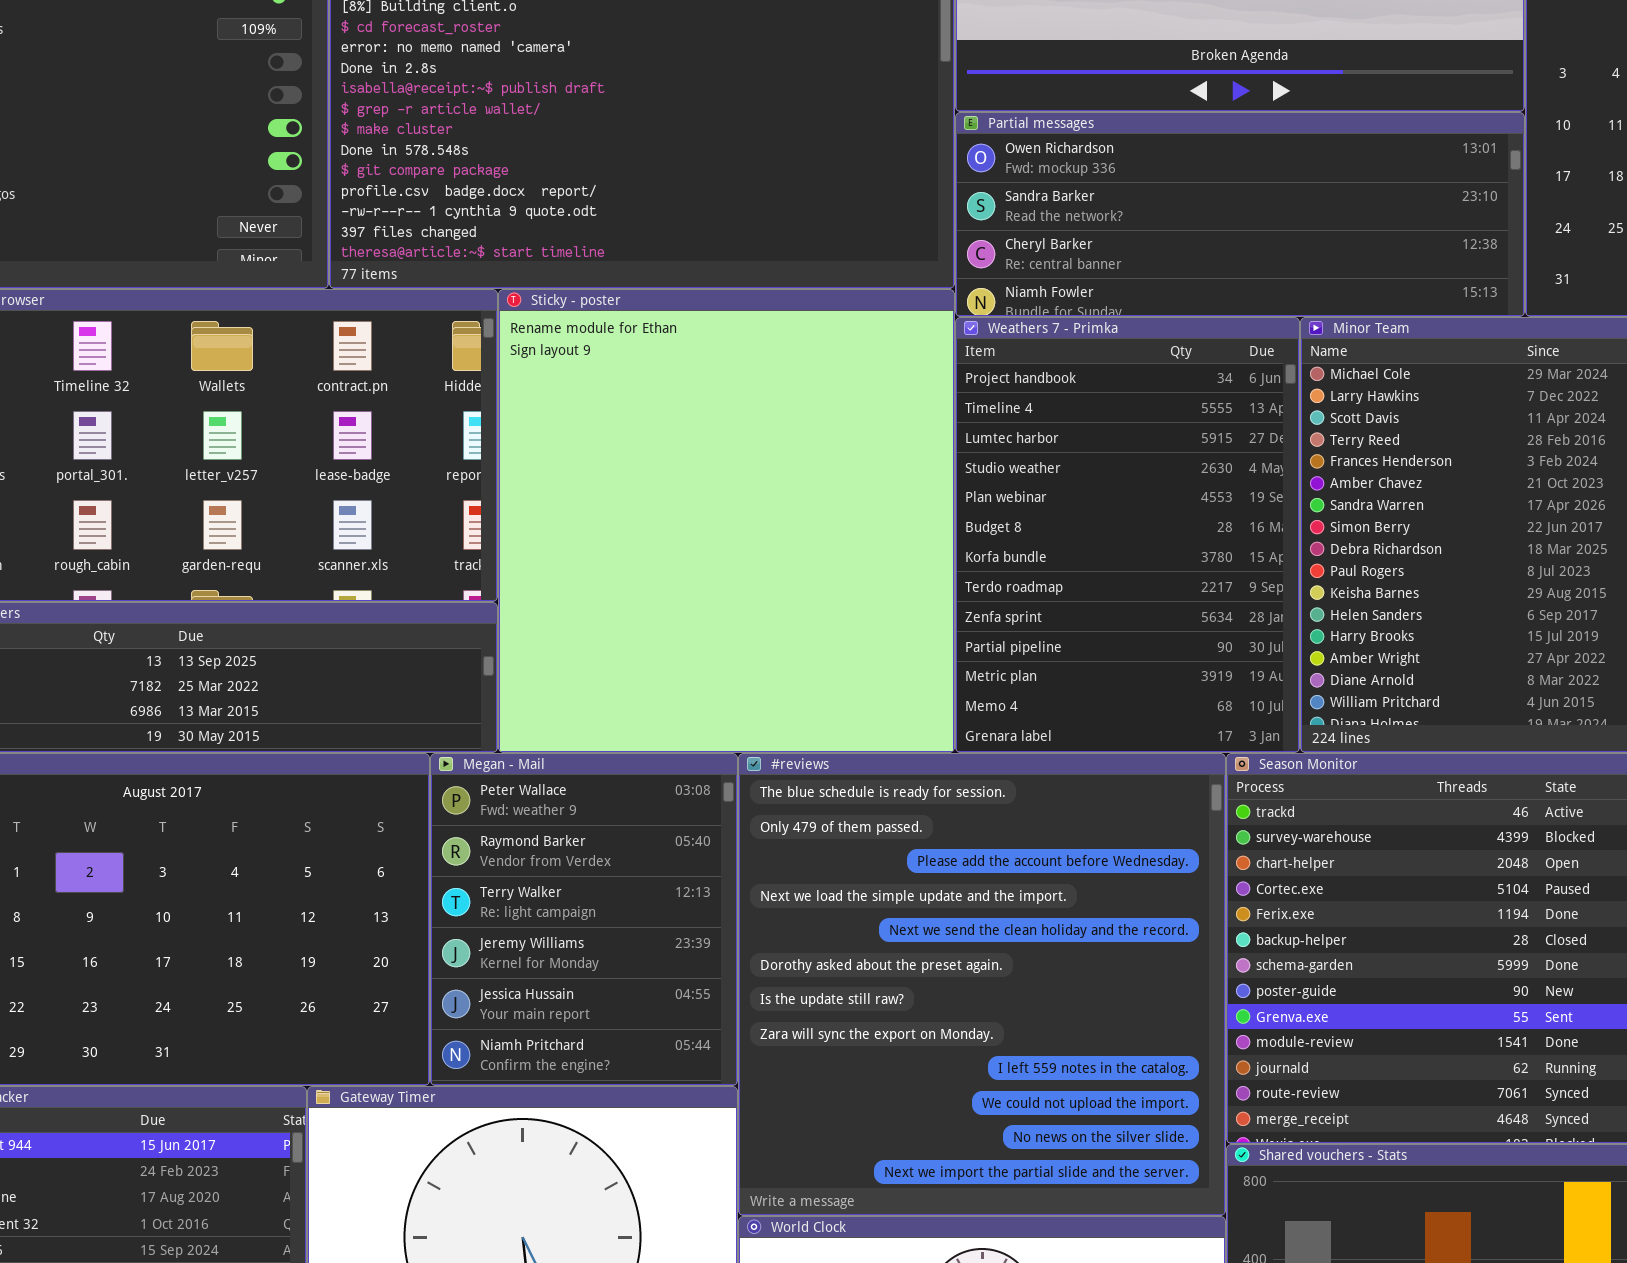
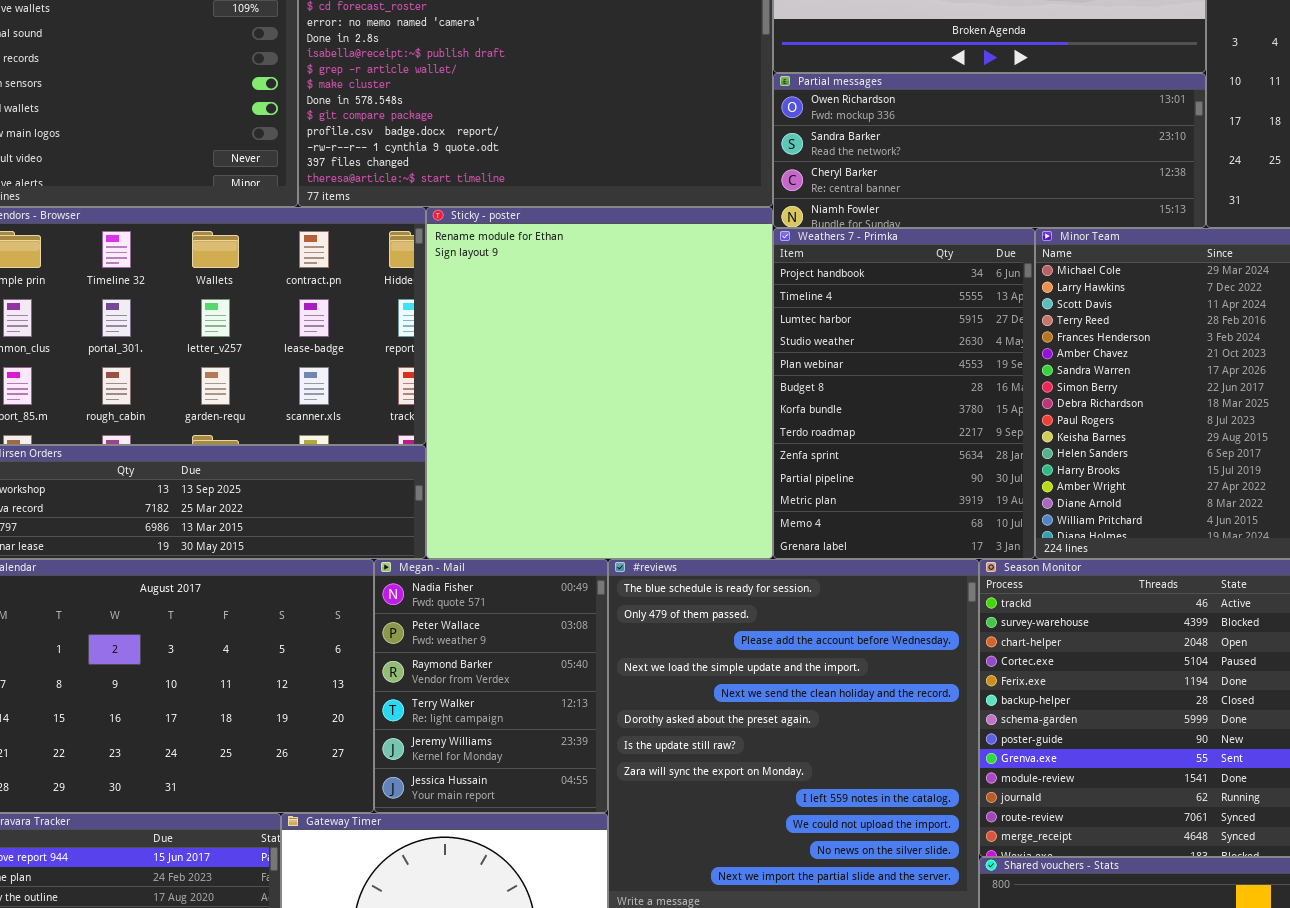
Megan - Mail: [430,753,738,1086] -> [374,559,608,813], scrolled up 1 row

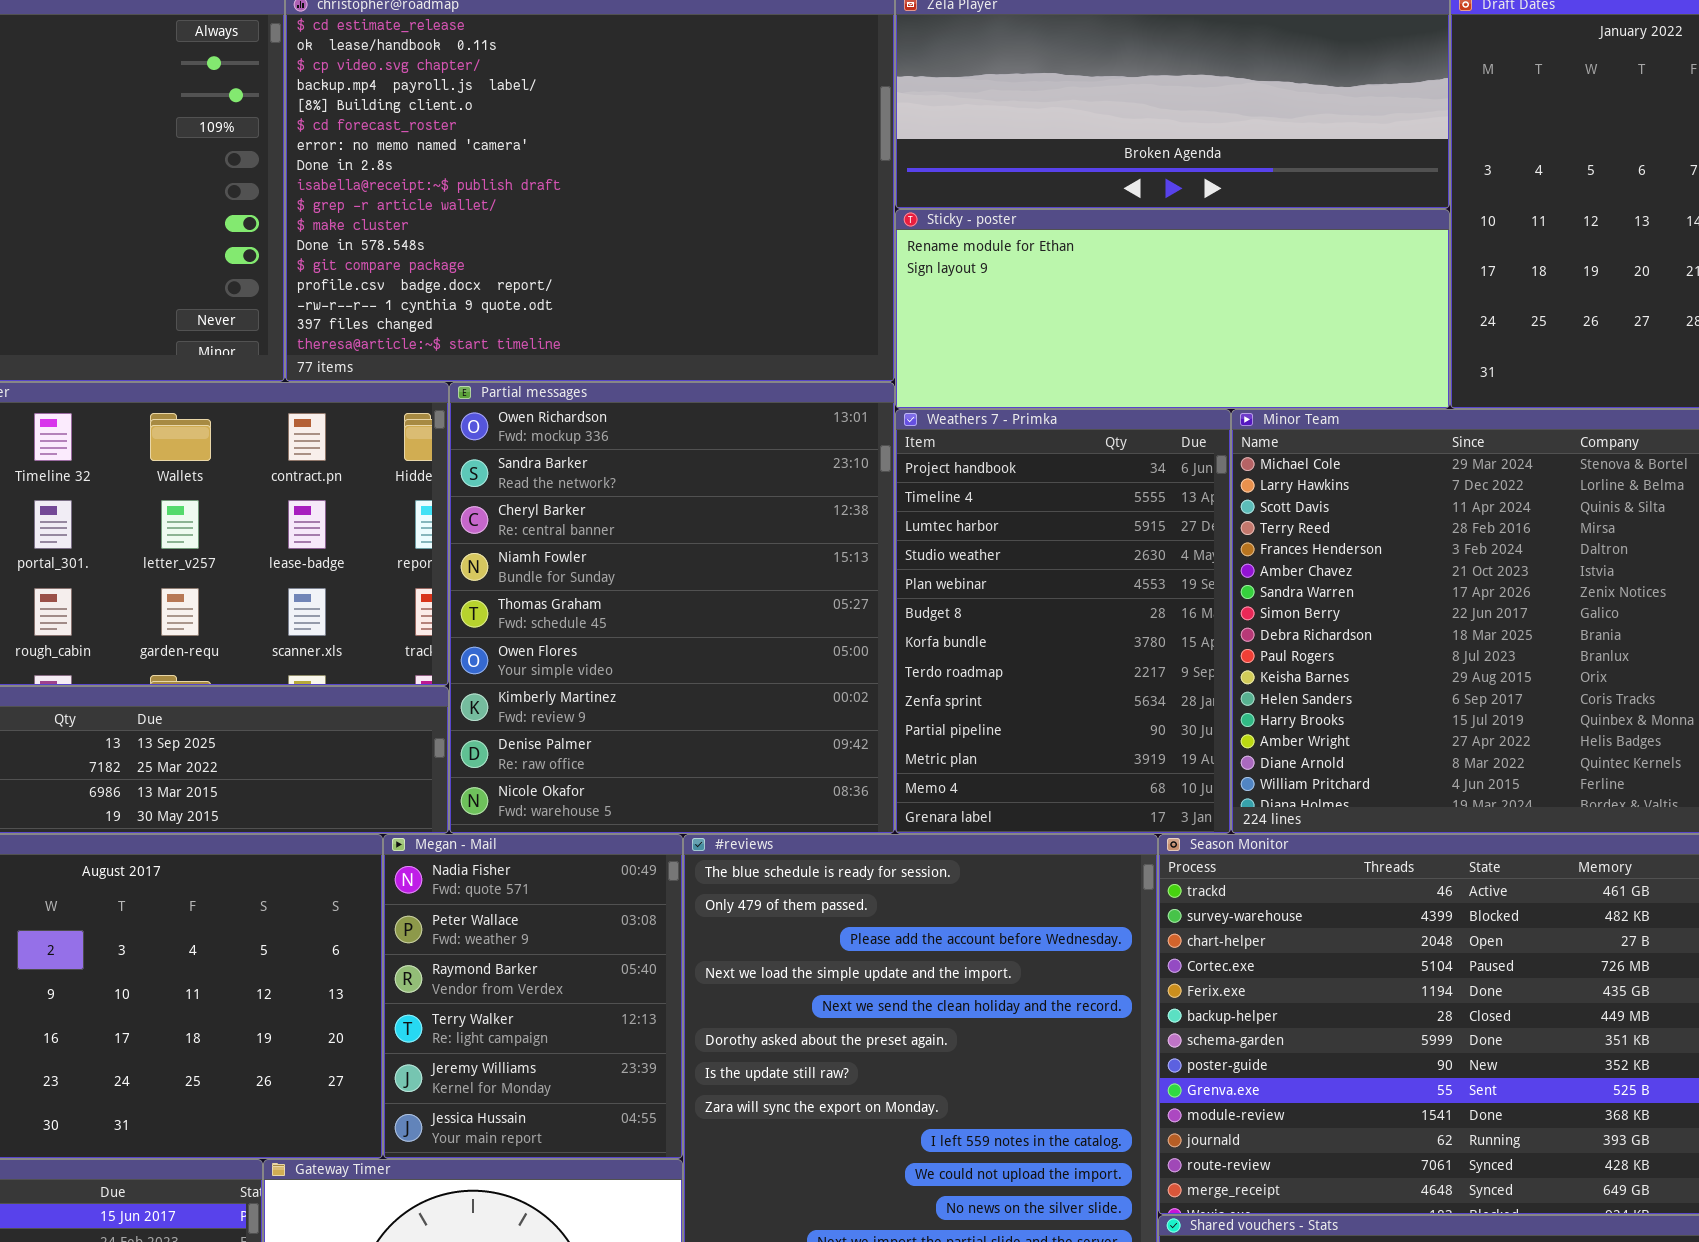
Partial messages: [773,73,1206,228] -> [449,382,895,834], moved, resized
Sticky - poster: [426,207,773,559] -> [895,209,1450,409], moved, resized

